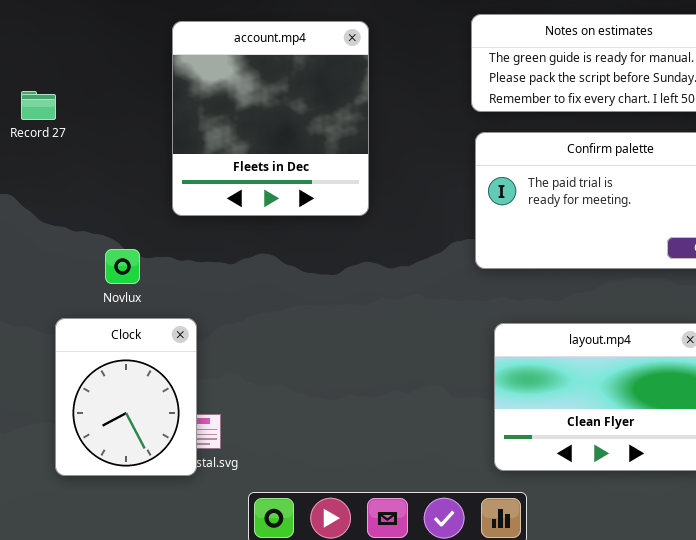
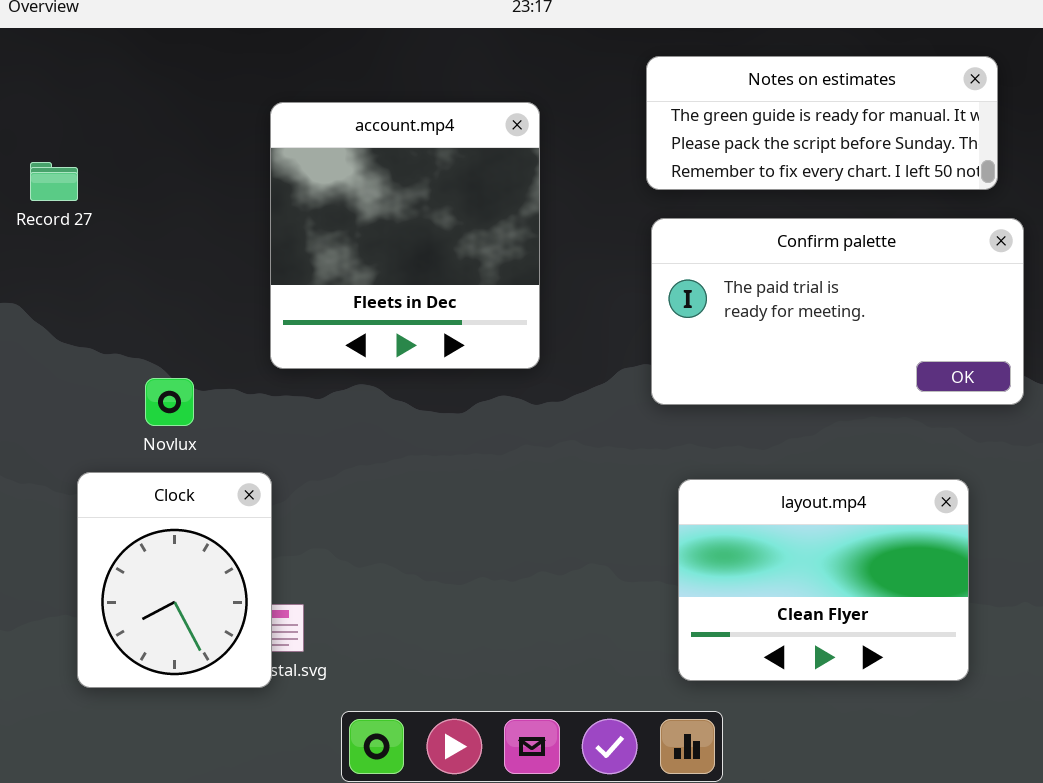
account.mp4: [172,21,369,216] -> [270,102,540,369], moved

